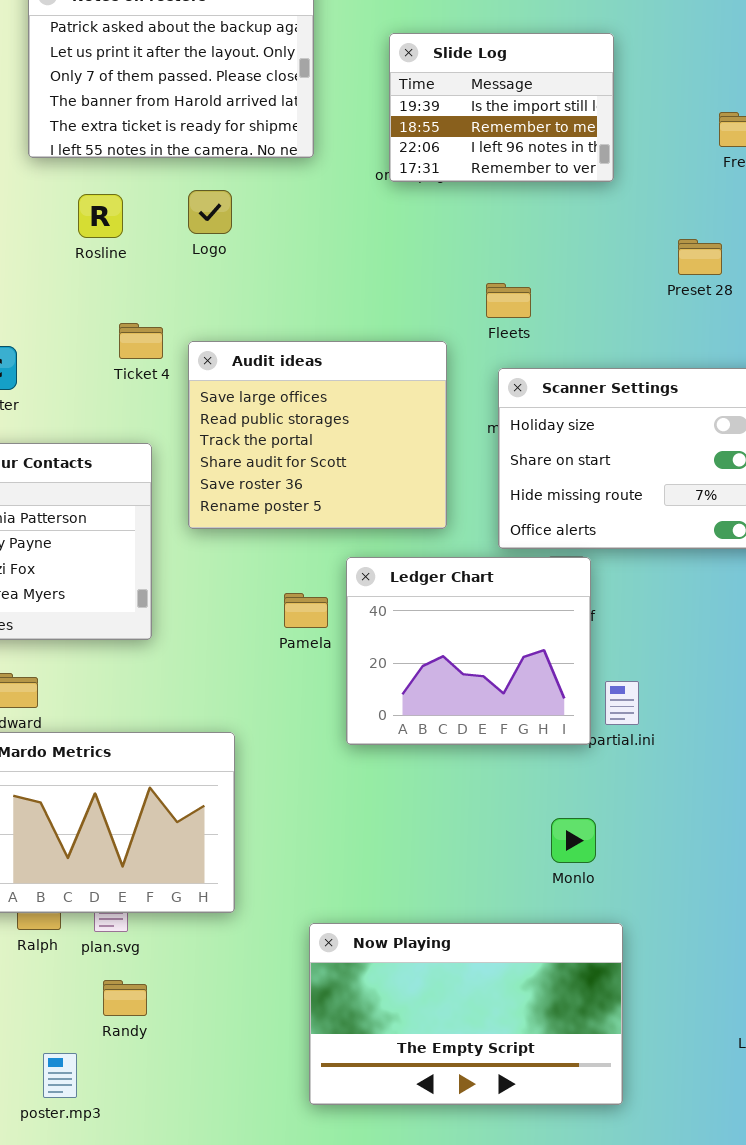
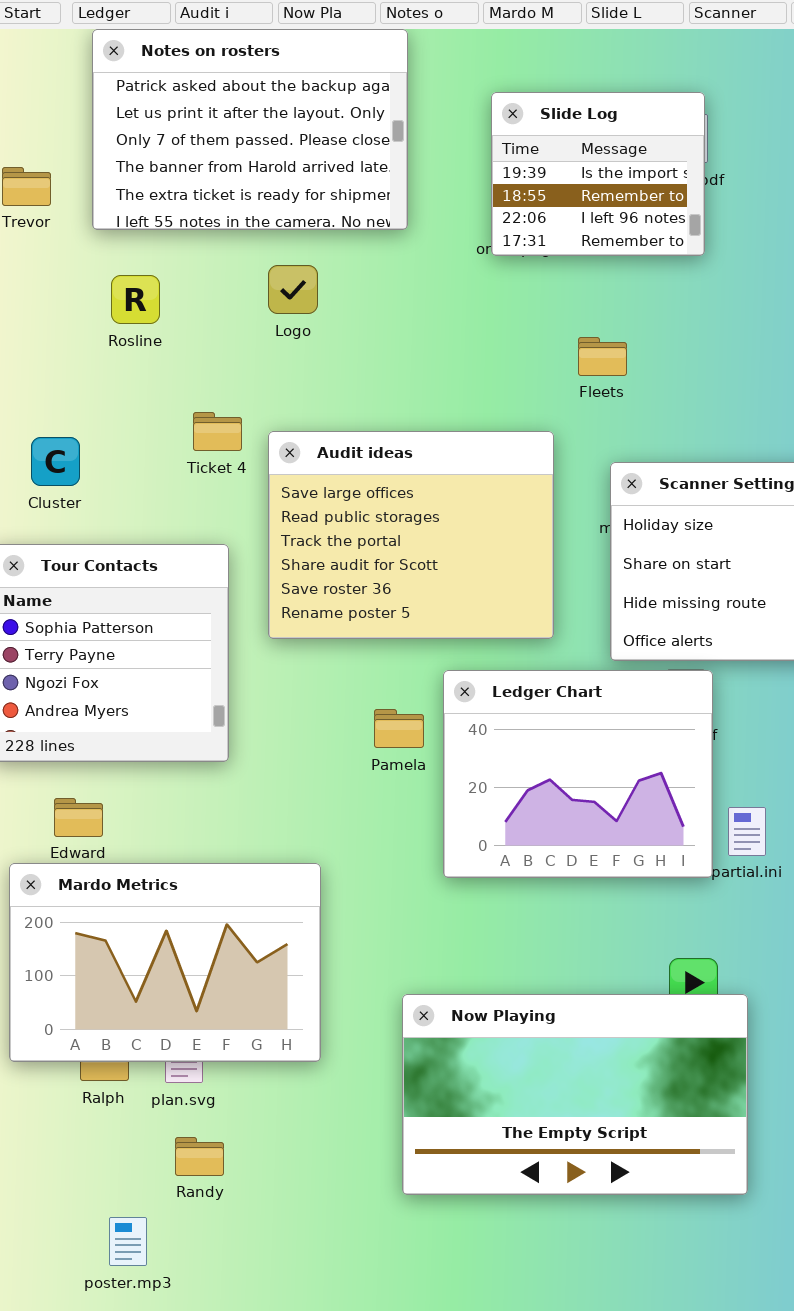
Slide Log: [389,33,614,182] -> [491,92,705,256], resized
Rosline: [78,194,123,238] -> [111,275,160,324], moved
Fleets: [486,283,531,318] -> [578,337,627,376], moved
Now Playing: [309,923,623,1105] -> [402,994,748,1195], moved

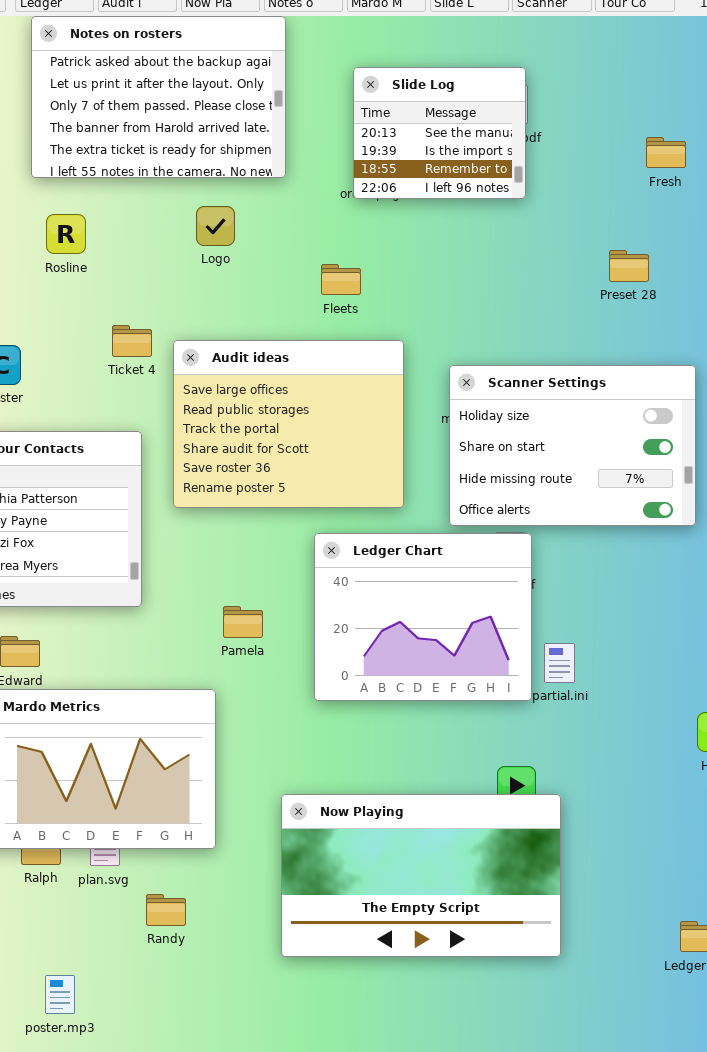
Slide Log: [491,92,705,256] -> [353,67,526,199], scrolled up 1 row
Logo: [268,265,318,314] -> [196,206,235,246], moved
Fleets: [578,337,627,376] -> [321,264,361,295], moved
Pamela: [374,709,424,748] -> [223,606,263,638], moved
Randy: [175,1137,224,1176] -> [146,894,186,926], moved

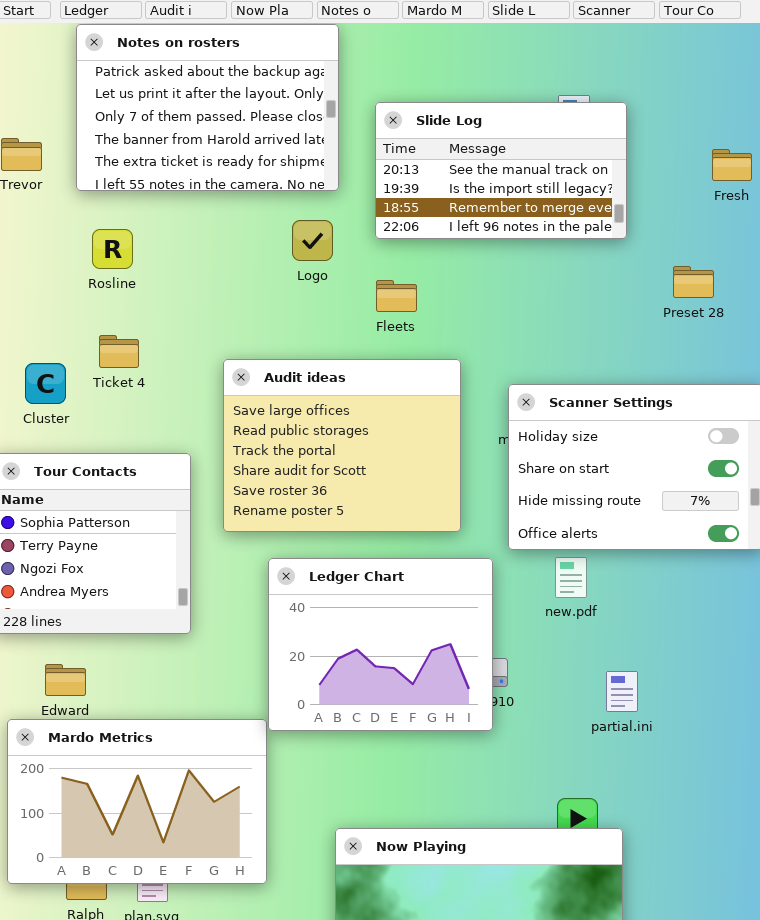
Slide Log: [353,67,526,199] -> [375,102,627,239], moved, resized
Logo: [196,206,235,246] -> [292,220,333,261], moved
Ticket 4: [112,325,152,357] -> [99,335,139,368], moved
Ledger Chart: [314,533,532,701] -> [268,558,493,731], moved

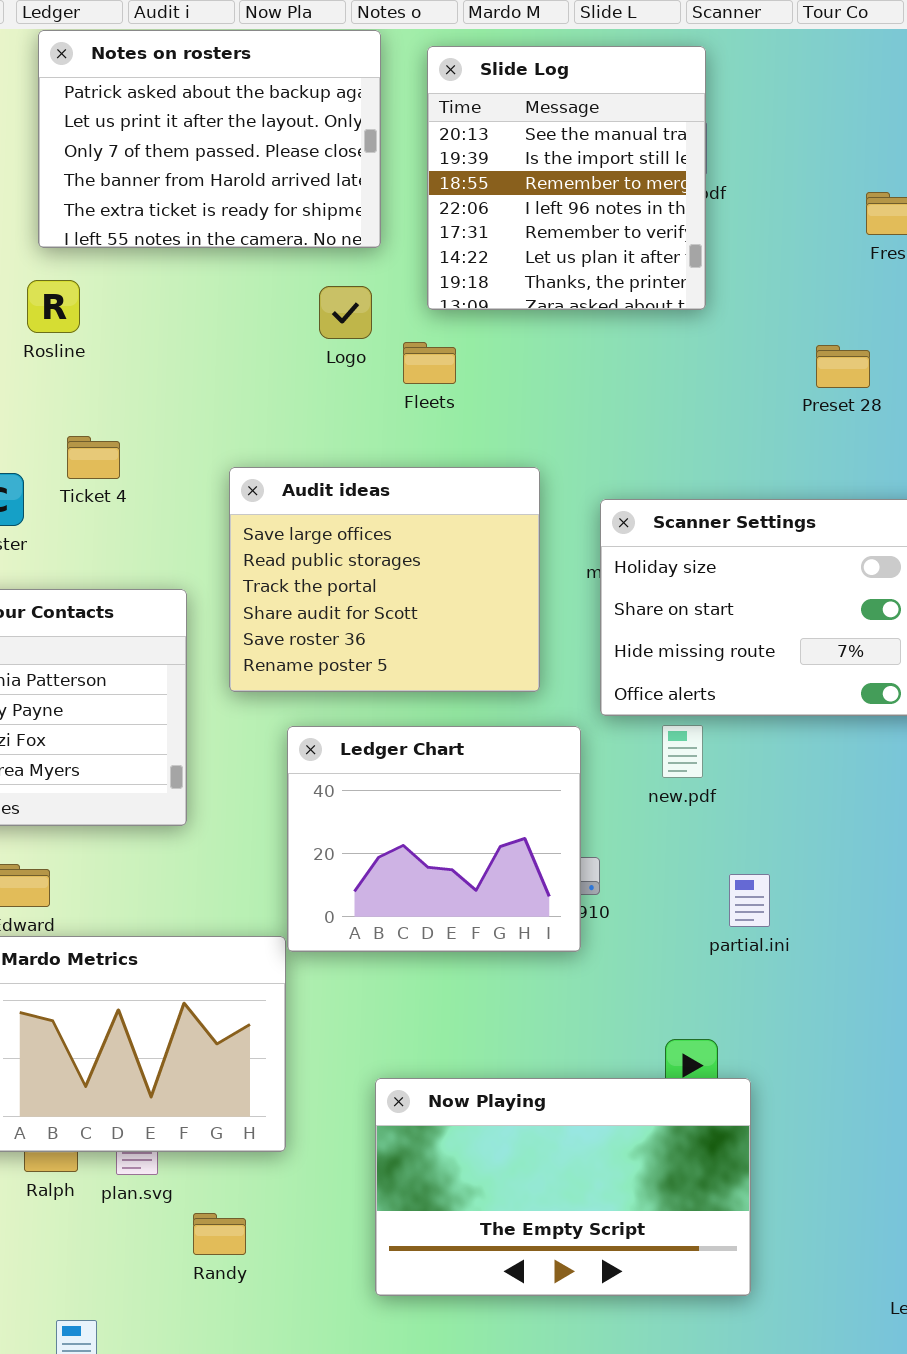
Slide Log: [375,102,627,239] -> [427,46,706,310], resized
Rosline: [92,229,133,269] -> [27,280,80,333], moved
Fleets: [376,280,417,312] -> [403,342,456,384], moved

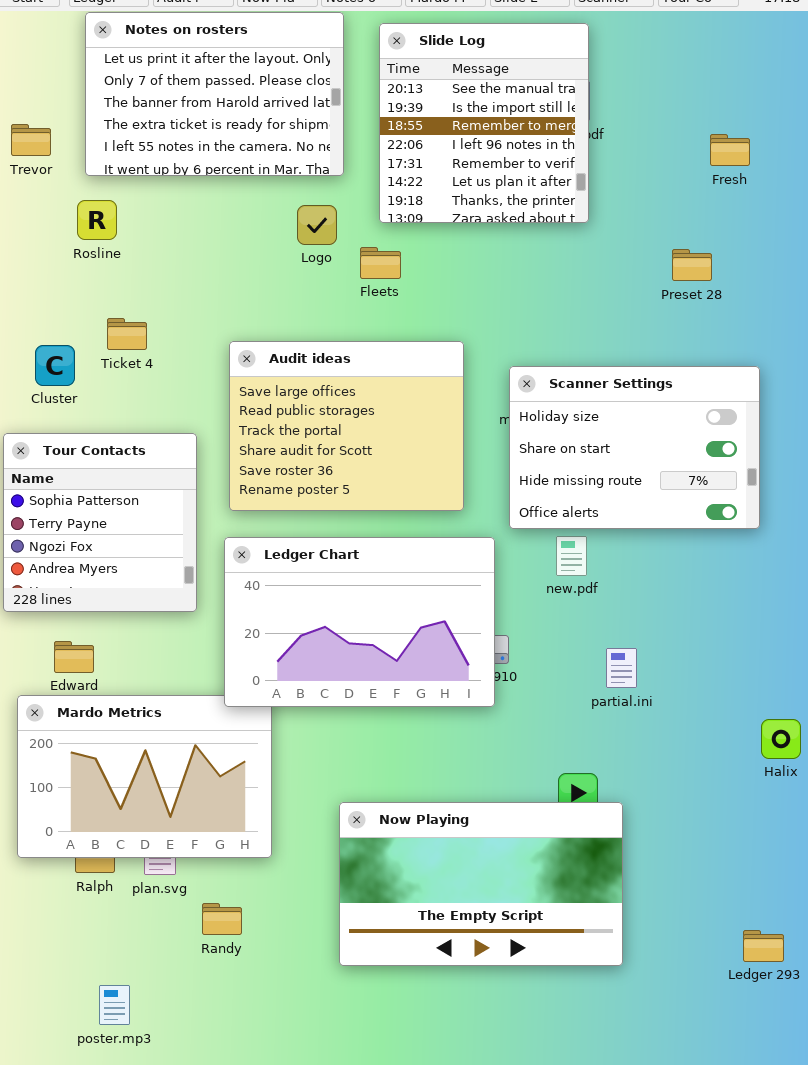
Notes on rosters: [38,30,381,248] -> [85,12,344,176], scrolled down 1 row
Ledger Chart: [287,726,581,952] -> [224,537,495,707], resized

